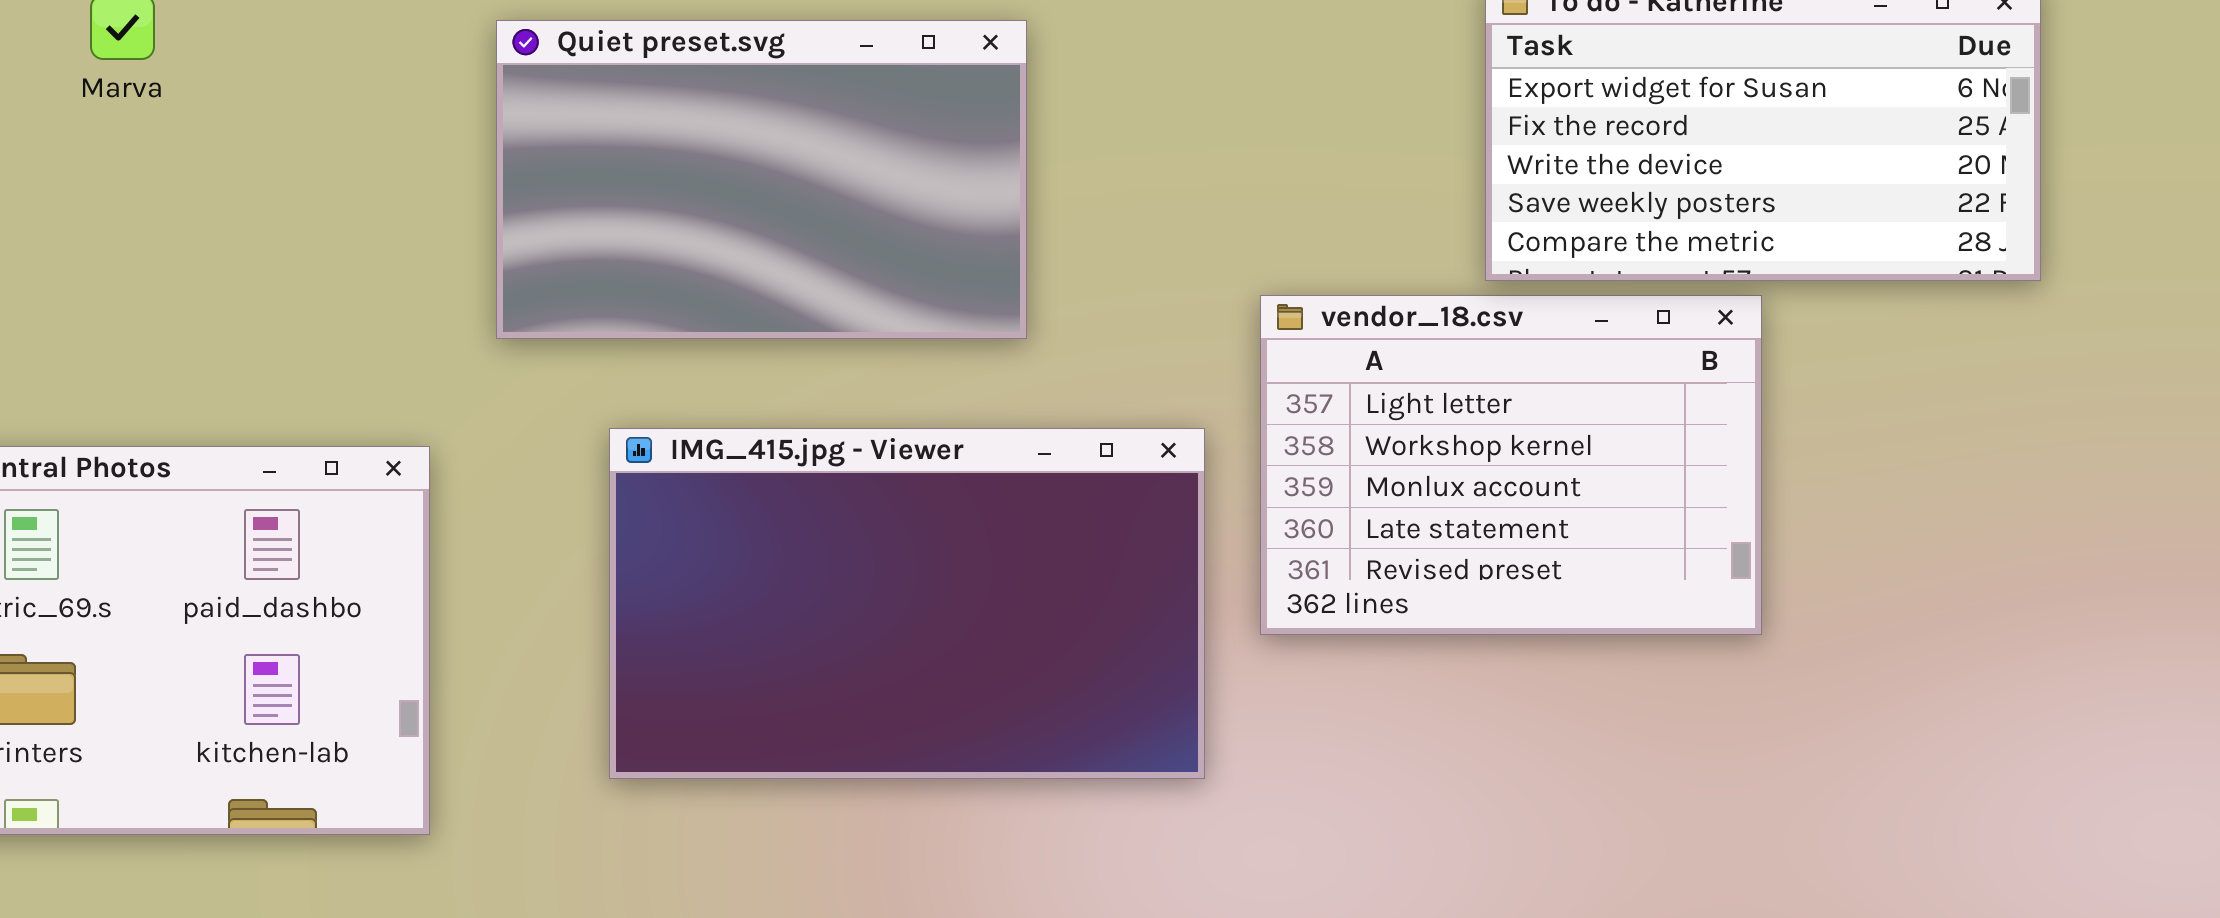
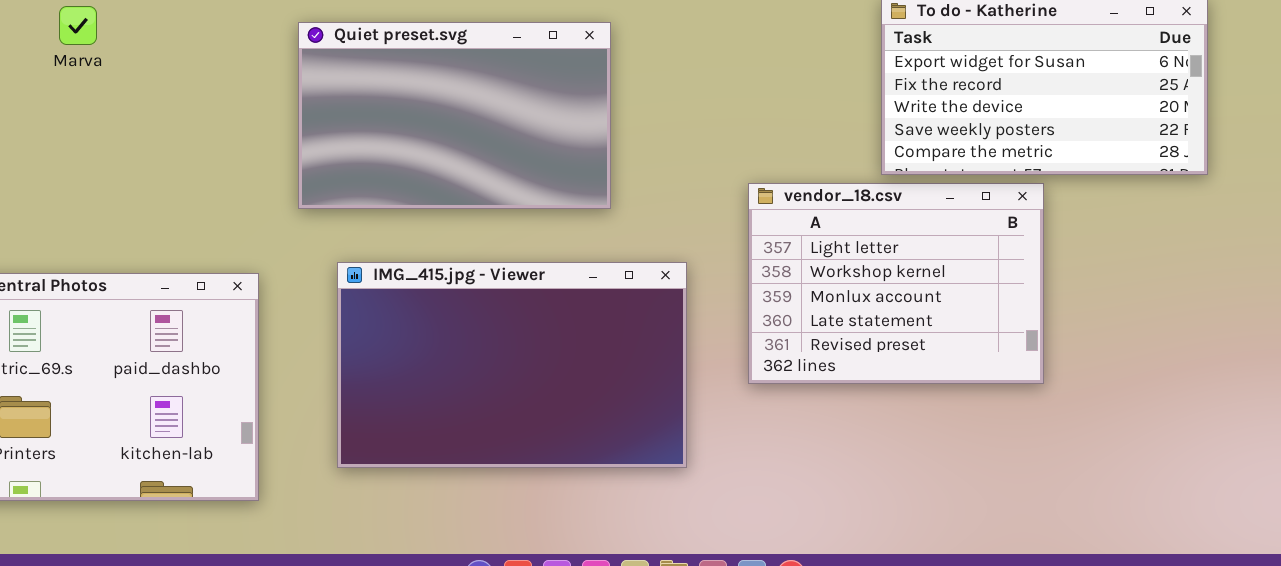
IMG_415.jpg - Viewer: [609,428,1205,779] -> [337,262,687,468], moved

